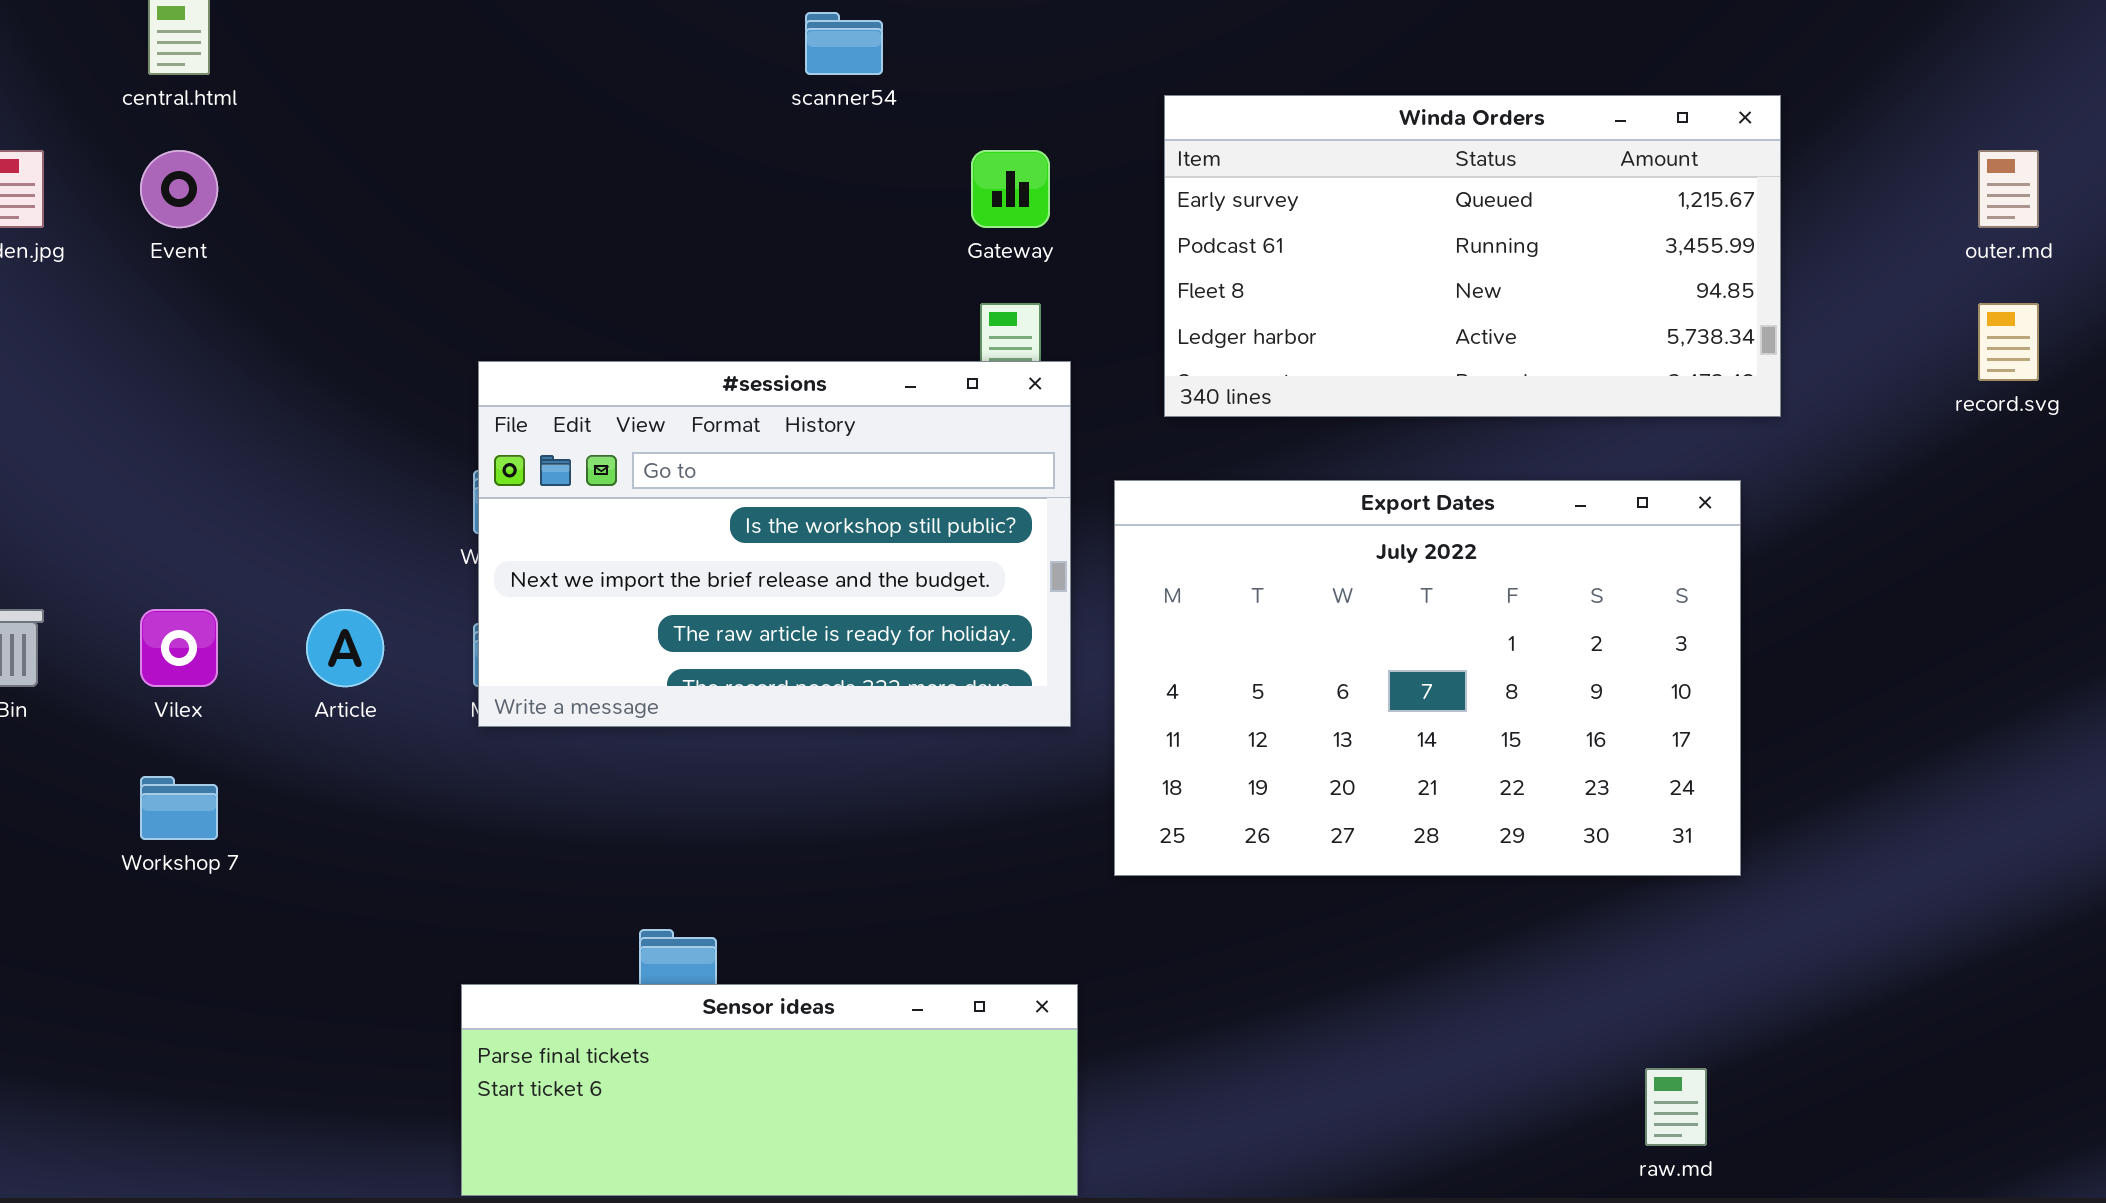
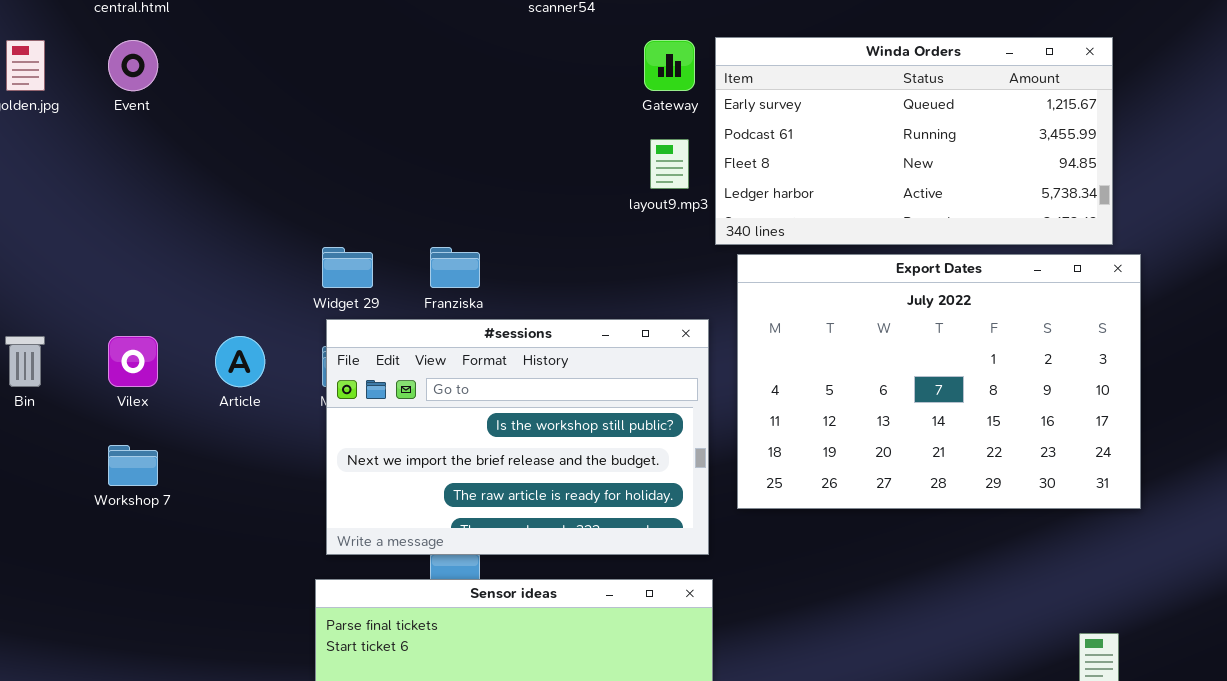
Winda Orders: [1164,95,1781,417] -> [715,37,1113,245], moved
#sessions: [478,361,1071,727] -> [326,319,709,555], moved

